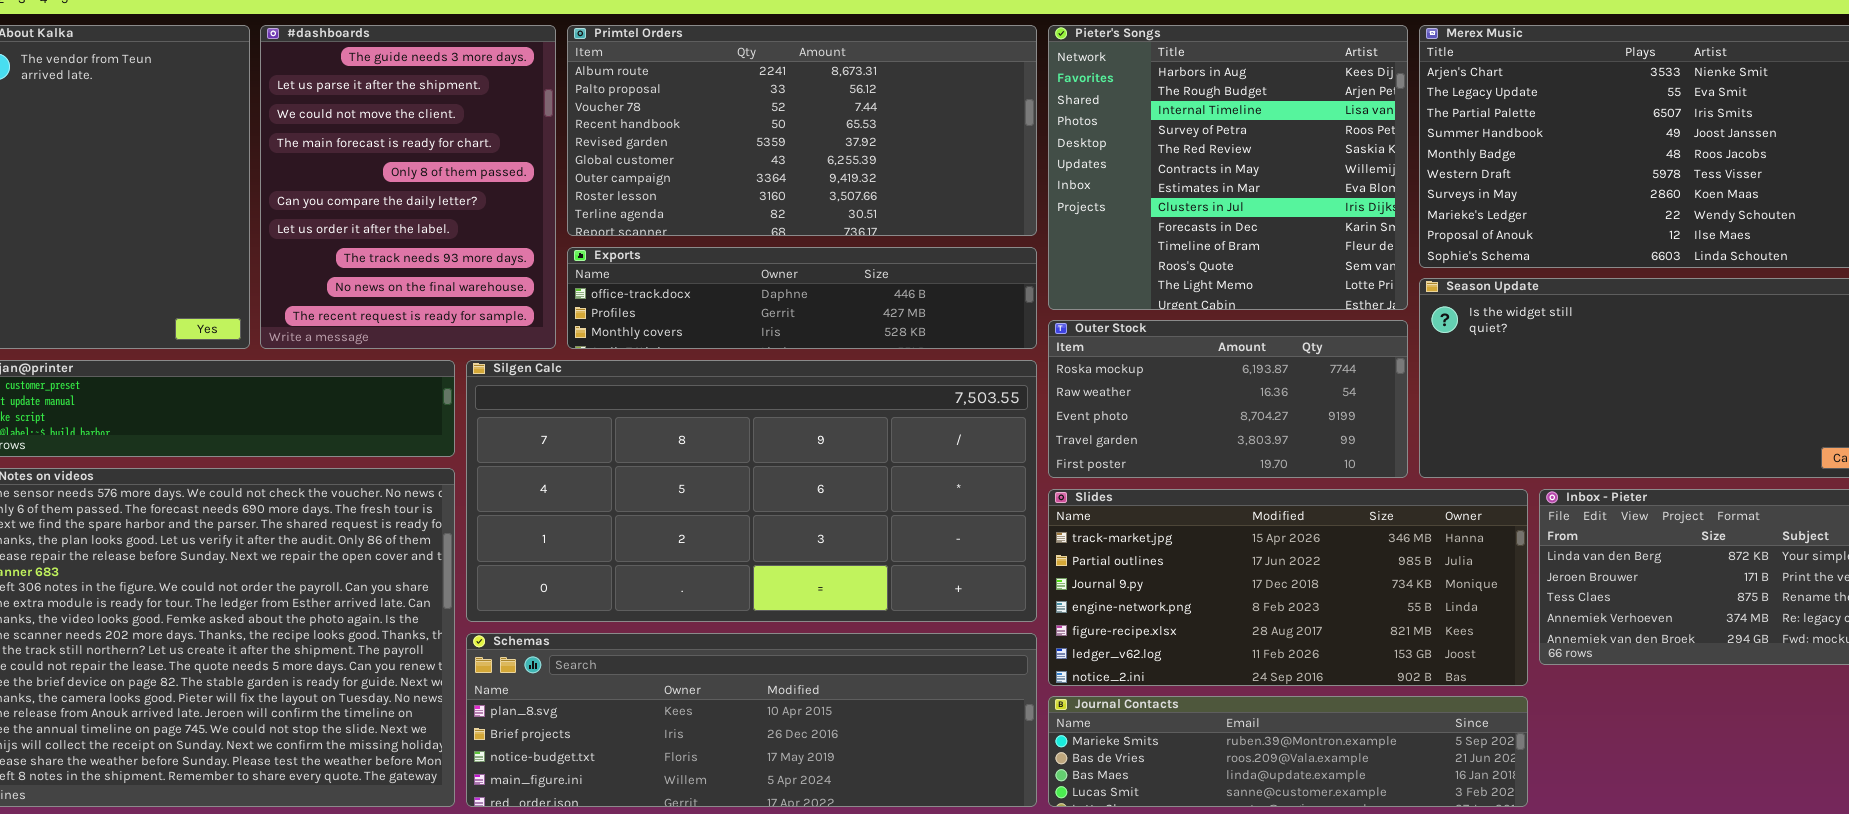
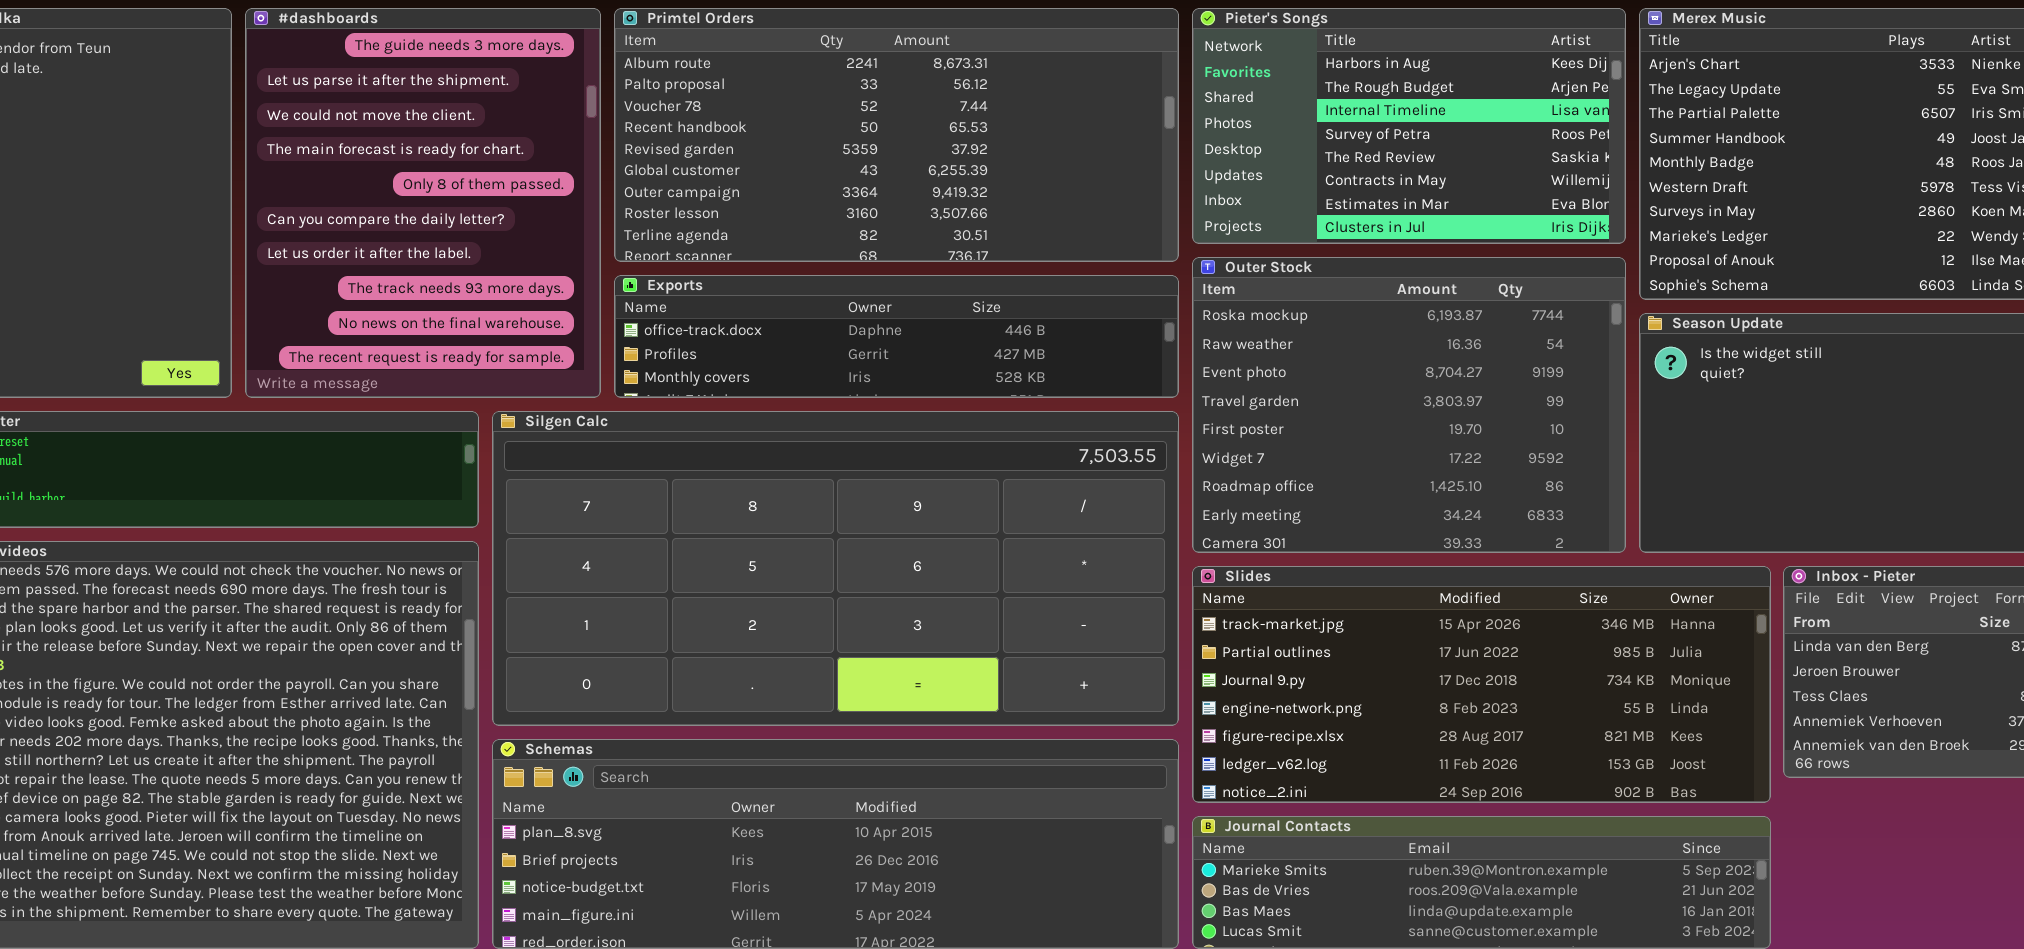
Pieter's Songs: [1048,25,1408,310] -> [1192,8,1626,244], resized
Outer Stock: [1048,320,1408,478] -> [1192,257,1626,553], resized

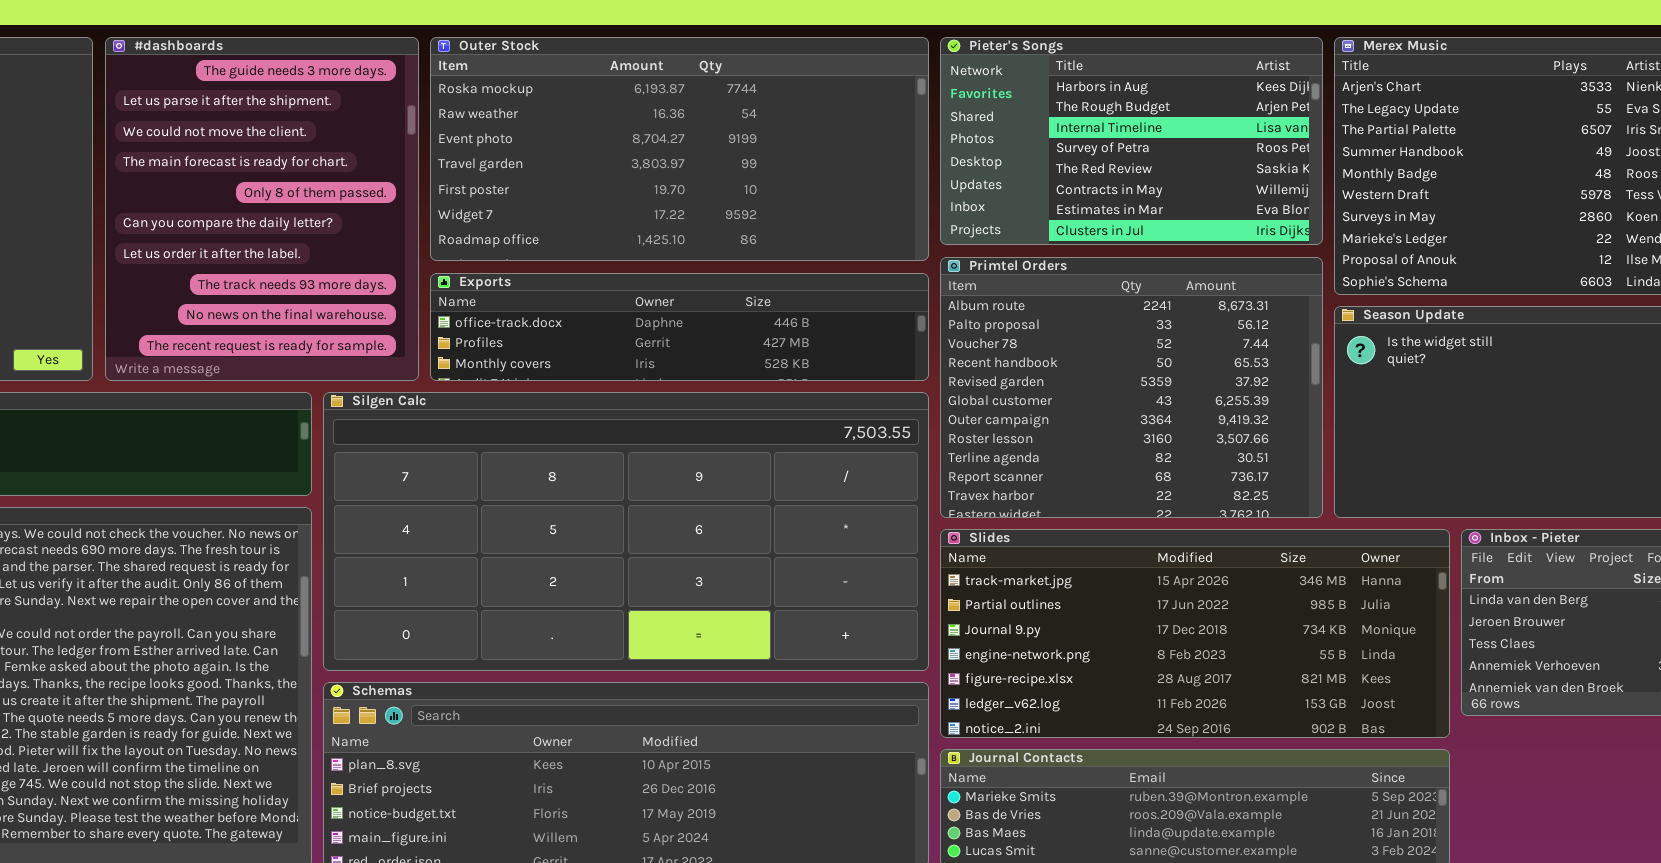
Primtel Orders: [614,8,1179,262] -> [940,257,1323,518], moved, resized
Outer Stock: [1192,257,1626,553] -> [430,37,929,261], moved, resized

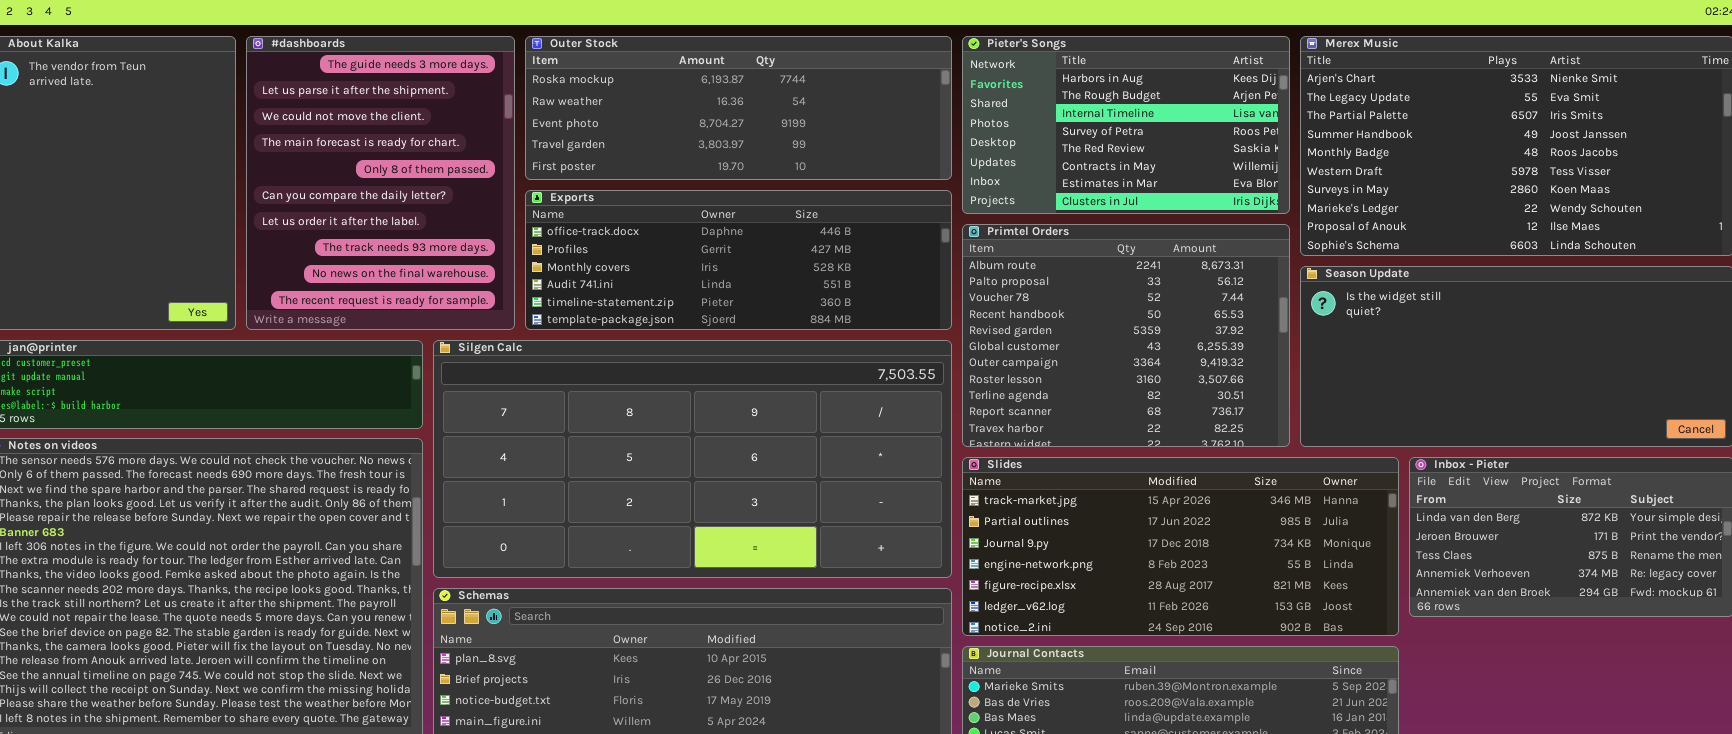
Outer Stock: [430,37,929,261] -> [525,36,952,180], resized
Exports: [430,273,929,381] -> [525,190,952,330], resized

